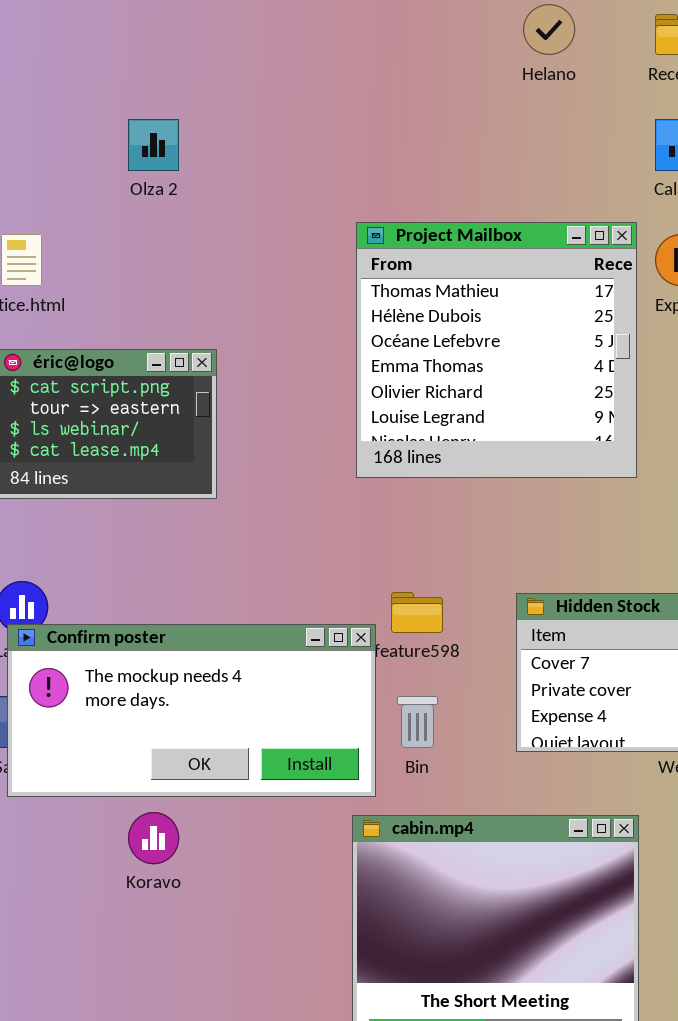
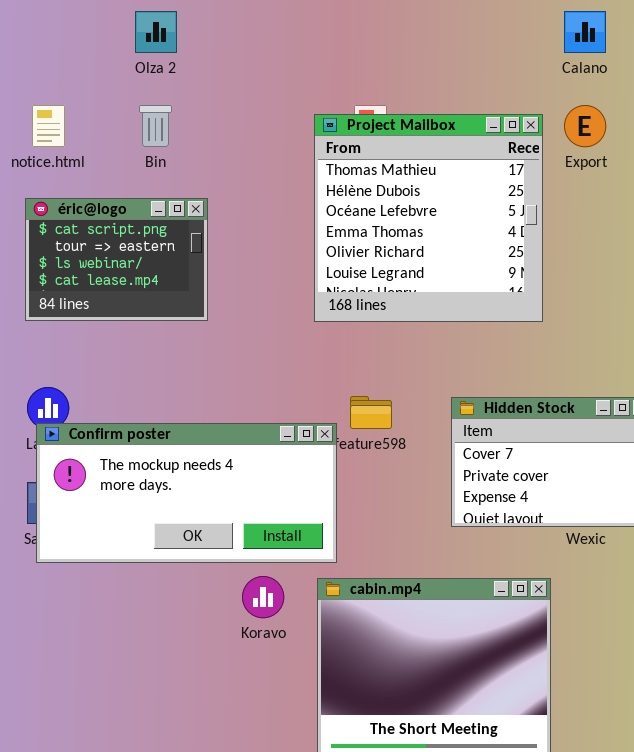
Project Mailbox: [356,222,637,478] -> [314,114,543,322], moved
Bin: [397,696,438,748] -> [139,105,172,147], moved
Koravo: [128,812,179,864] -> [242,576,284,618], moved

